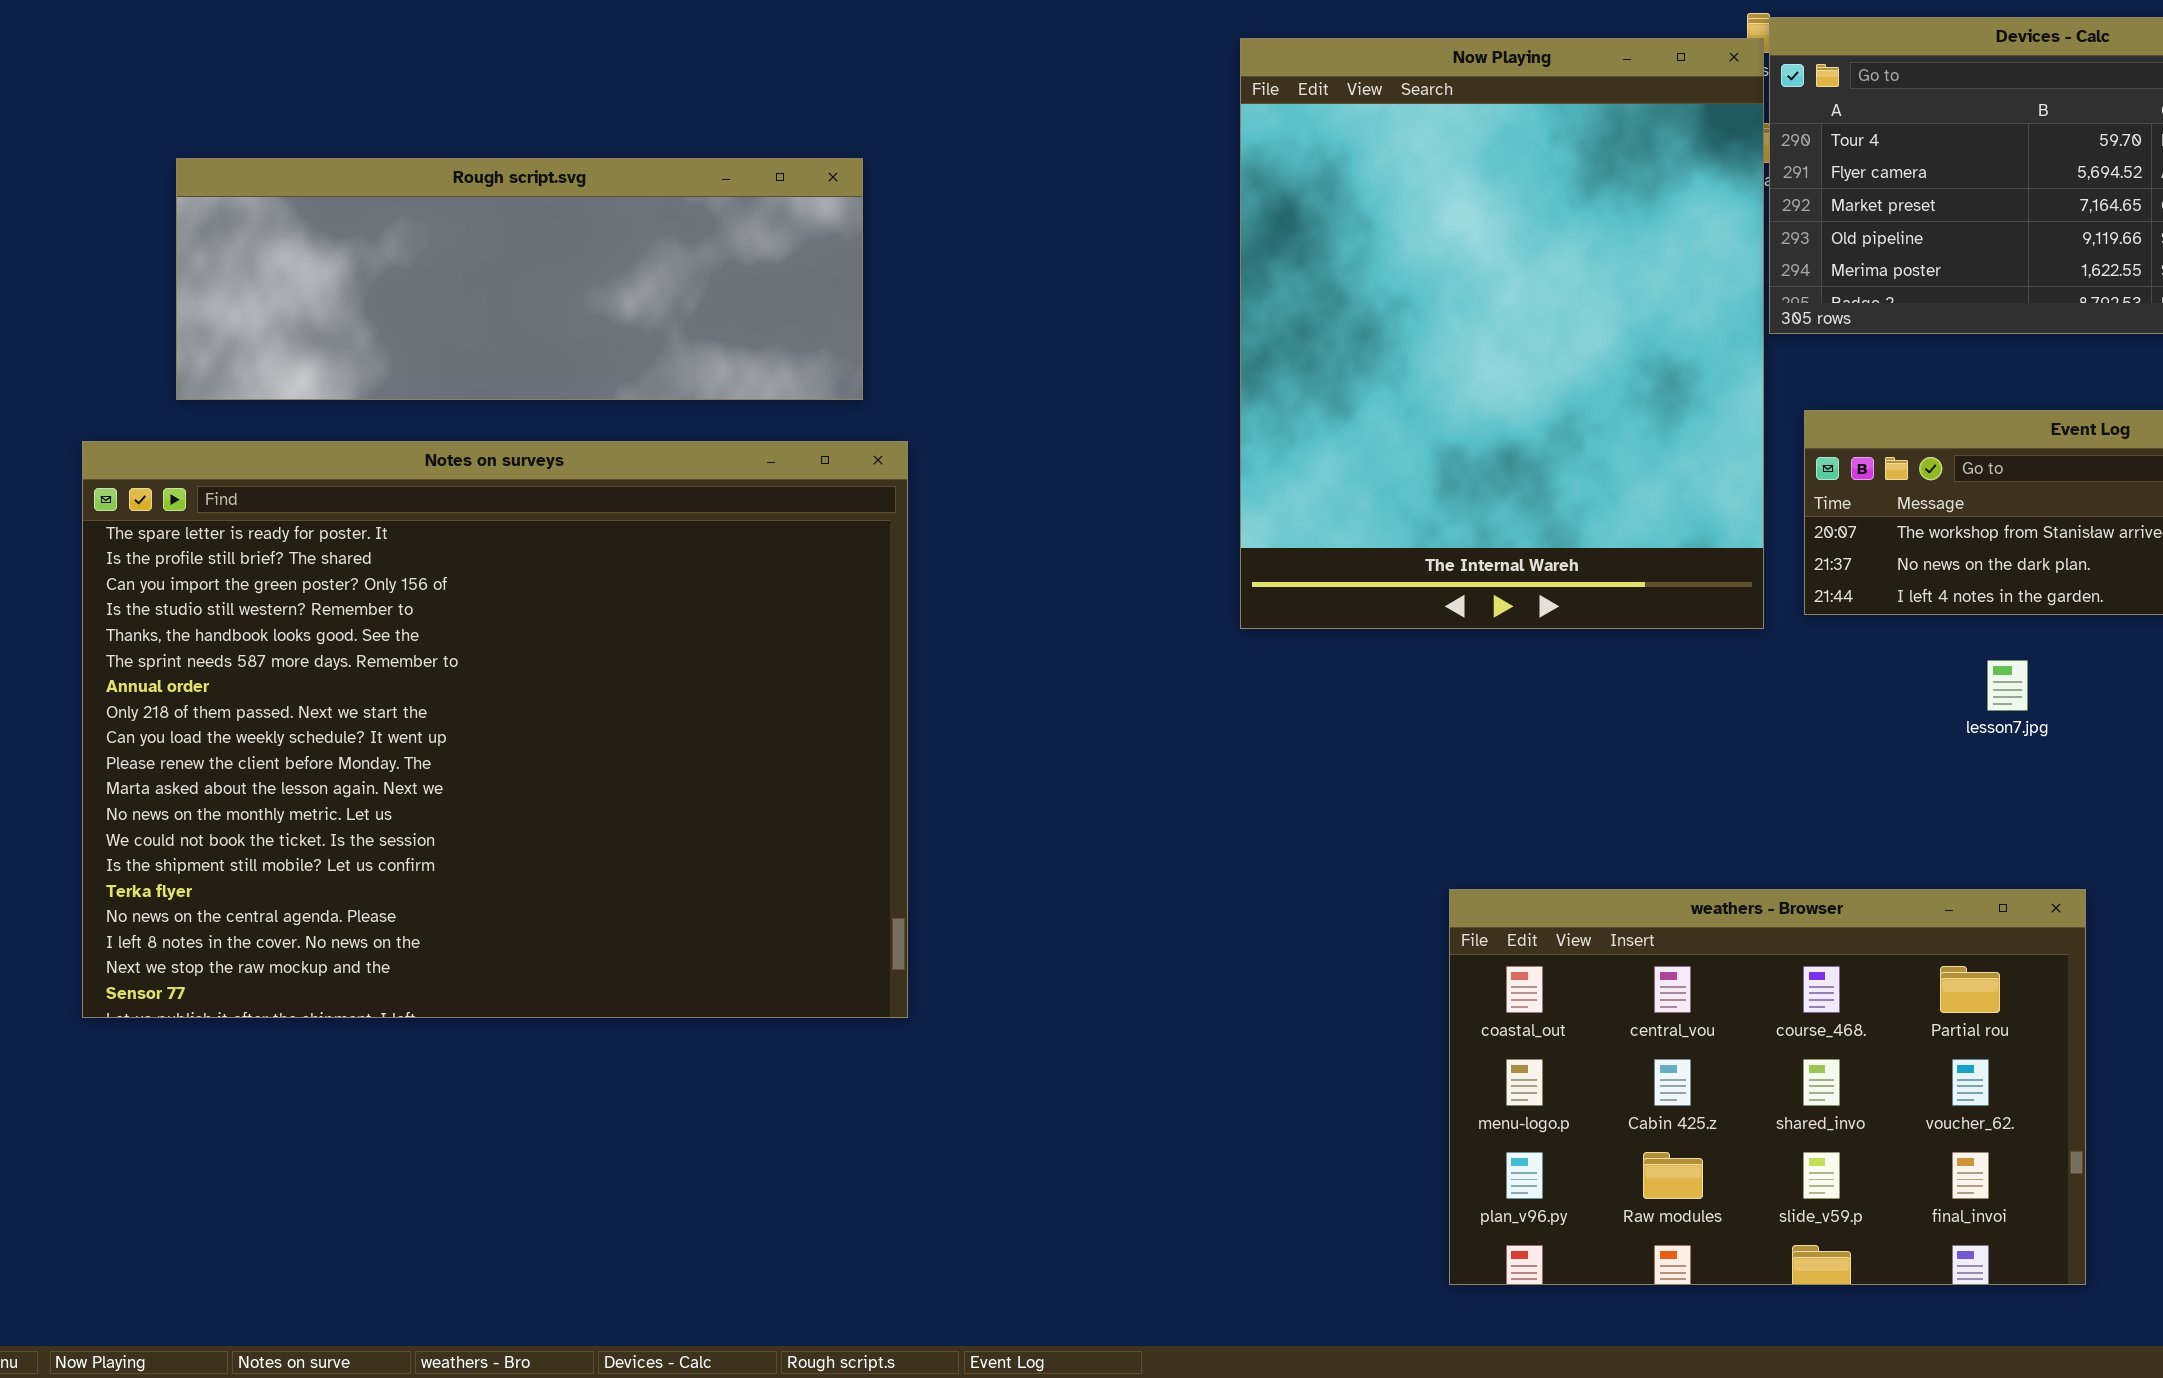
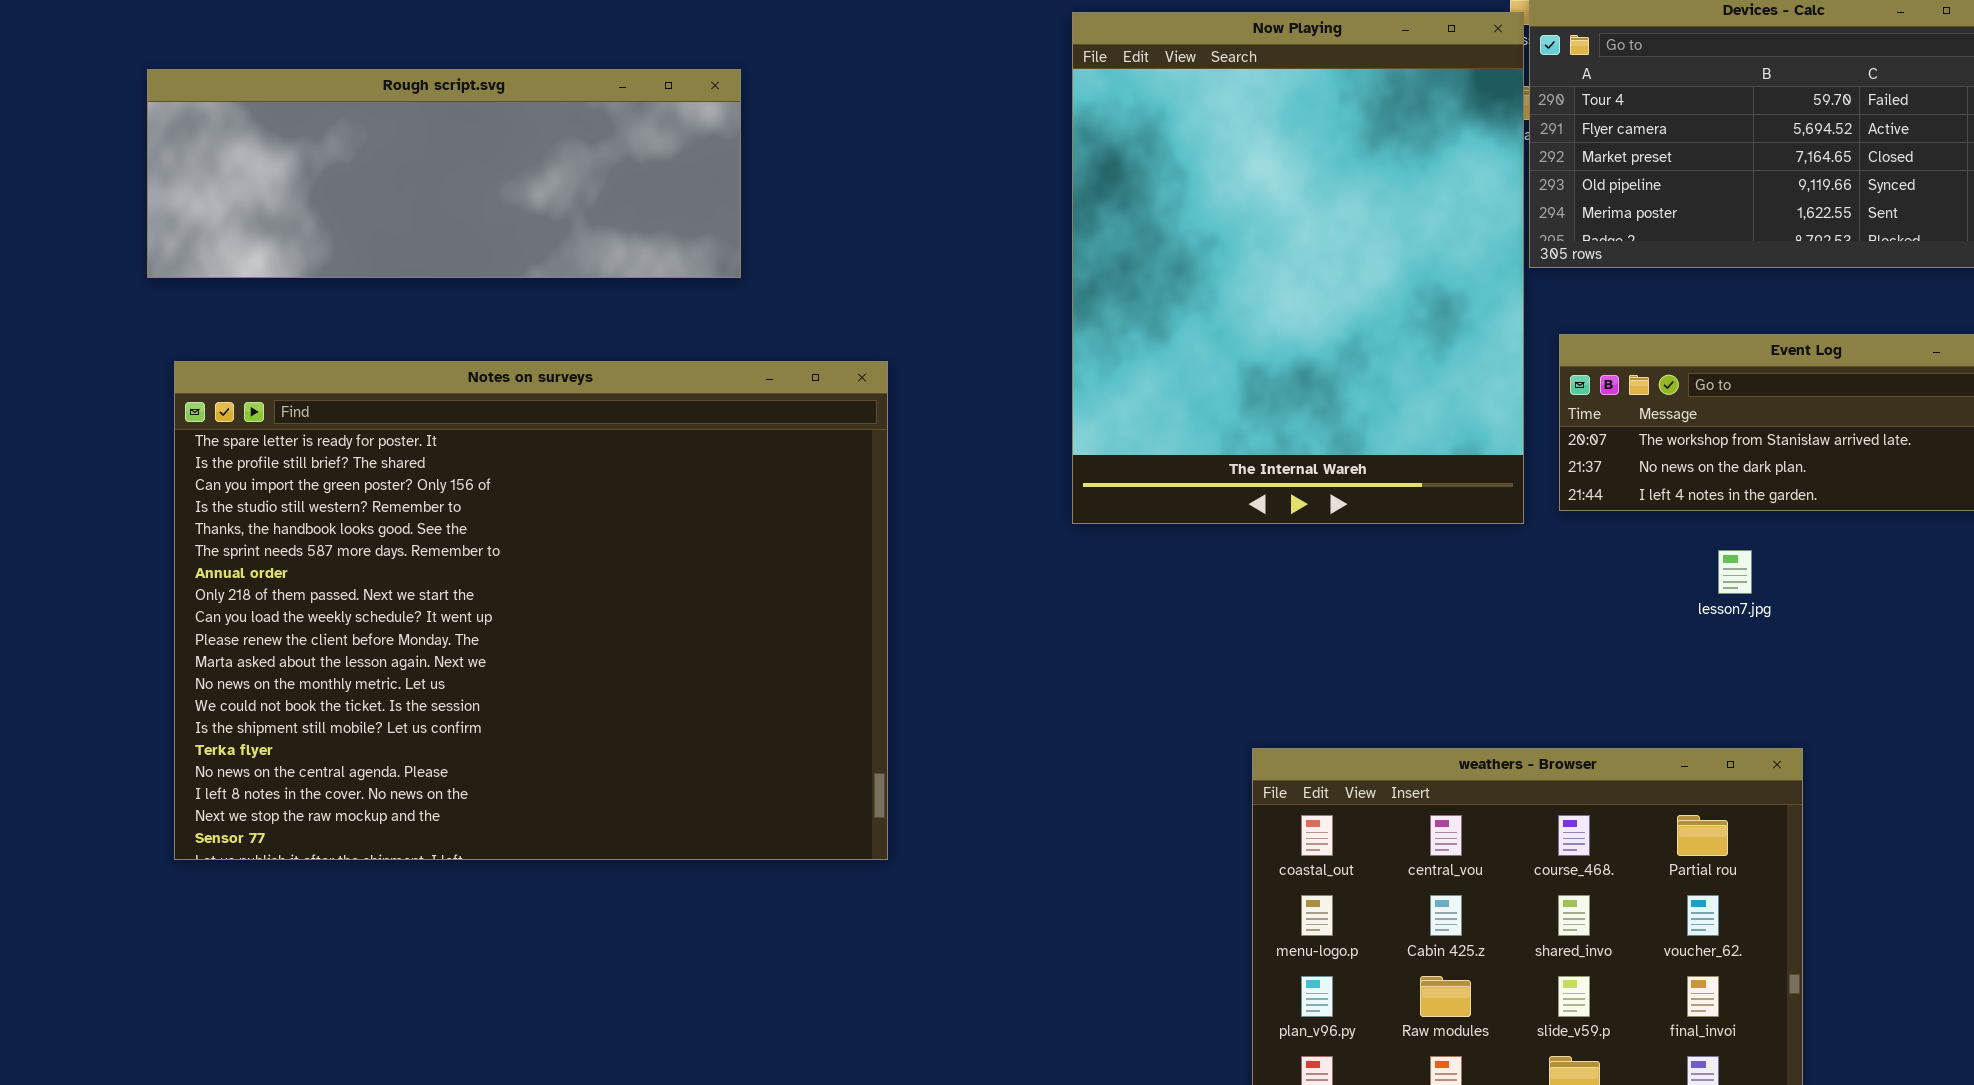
Rough script.svg: [176,158,863,400] -> [147,69,741,278], moved
Notes on surveys: [82,441,908,1018] -> [174,361,888,860], moved

